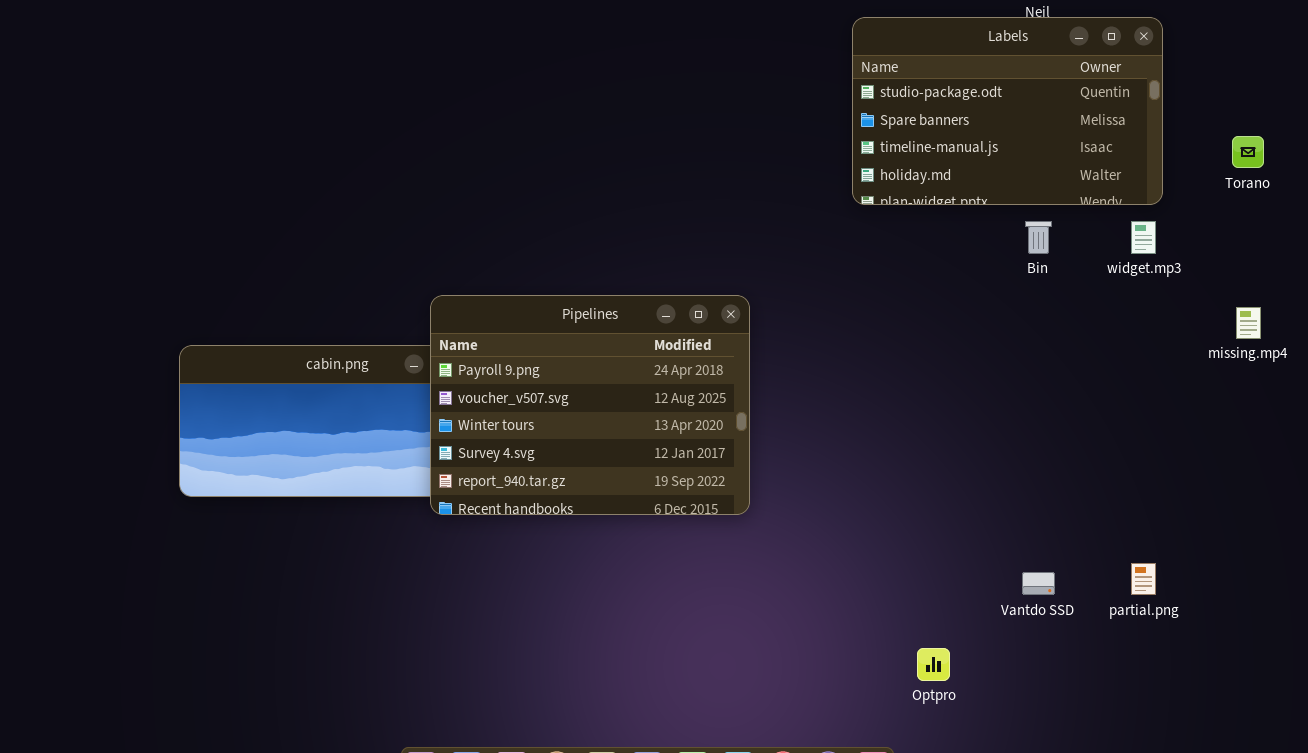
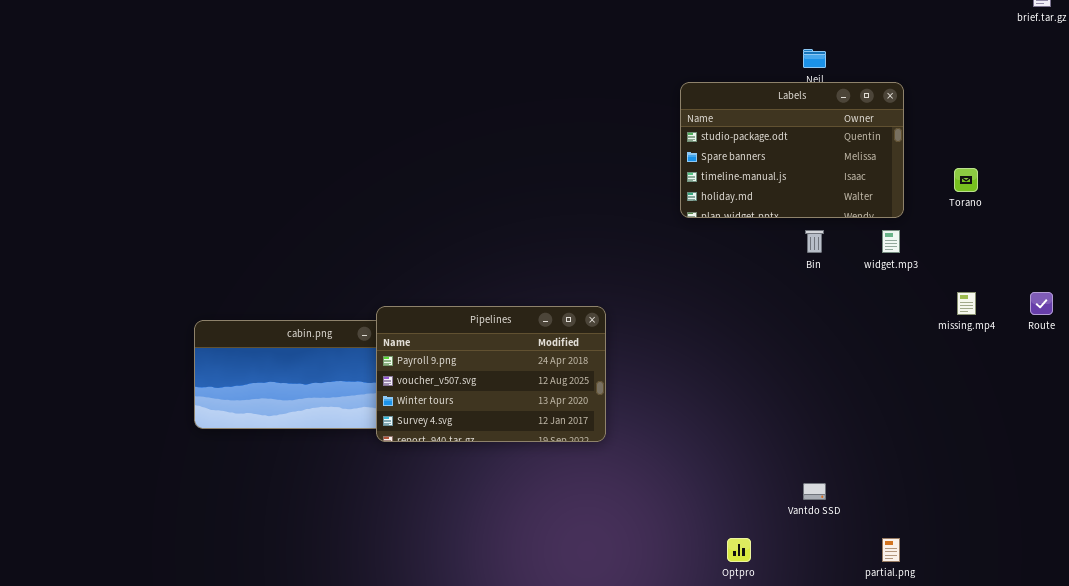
Pipelines: [430,295,750,515] -> [376,306,606,442], resized
partial.png: [1131,563,1156,595] -> [882,538,900,562], moved

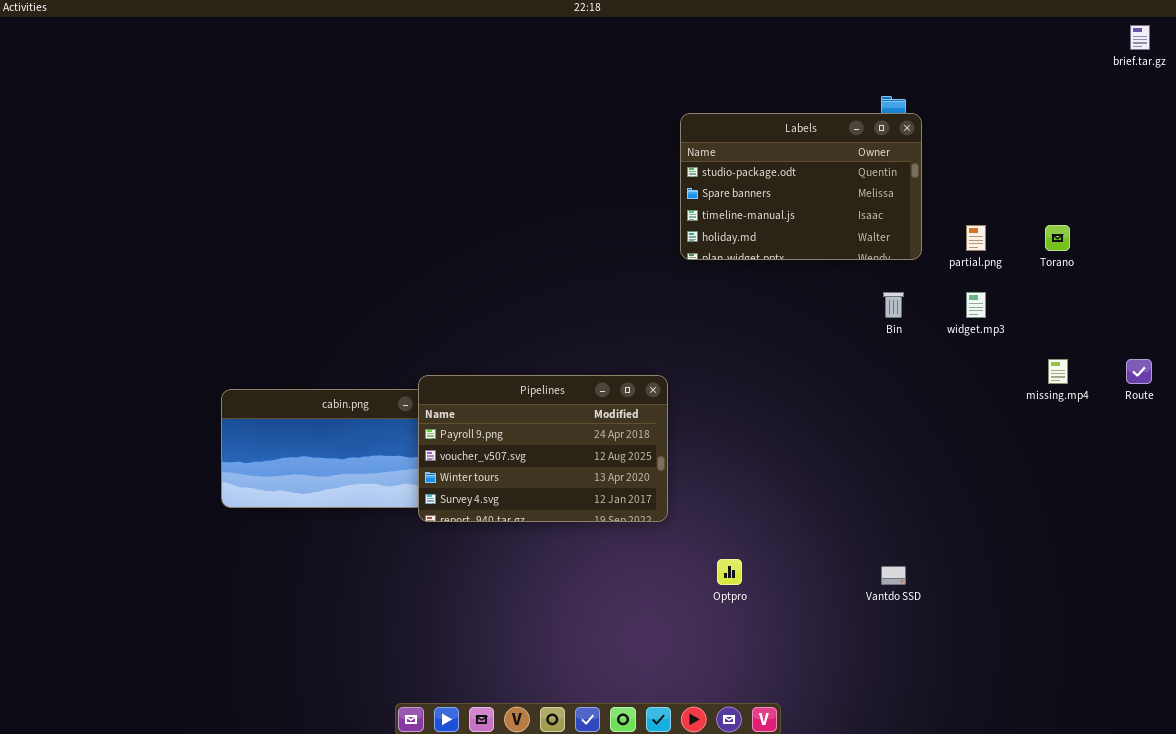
Labels: [680,82,904,218] -> [680,113,922,260], moved
Optpro: [727,538,751,562] -> [717,559,742,585], moved
partial.png: [882,538,900,562] -> [966,225,986,251], moved

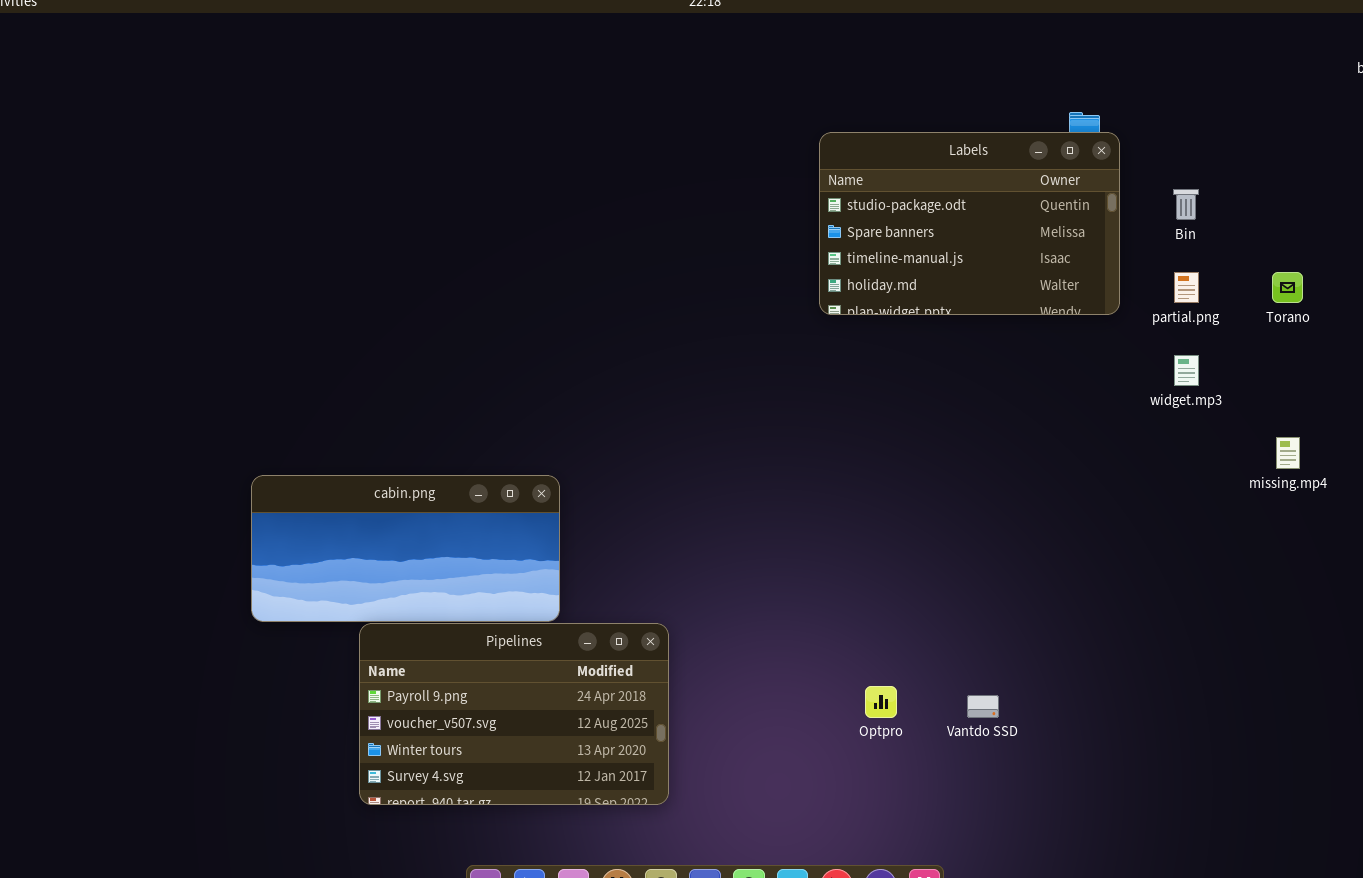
Bin: [883,292,904,318] -> [1173,189,1199,220], moved
Pipelines: [418,375,668,522] -> [359,623,669,805], moved
Vantdo SSD: [881,566,906,585] -> [967,695,999,718], moved

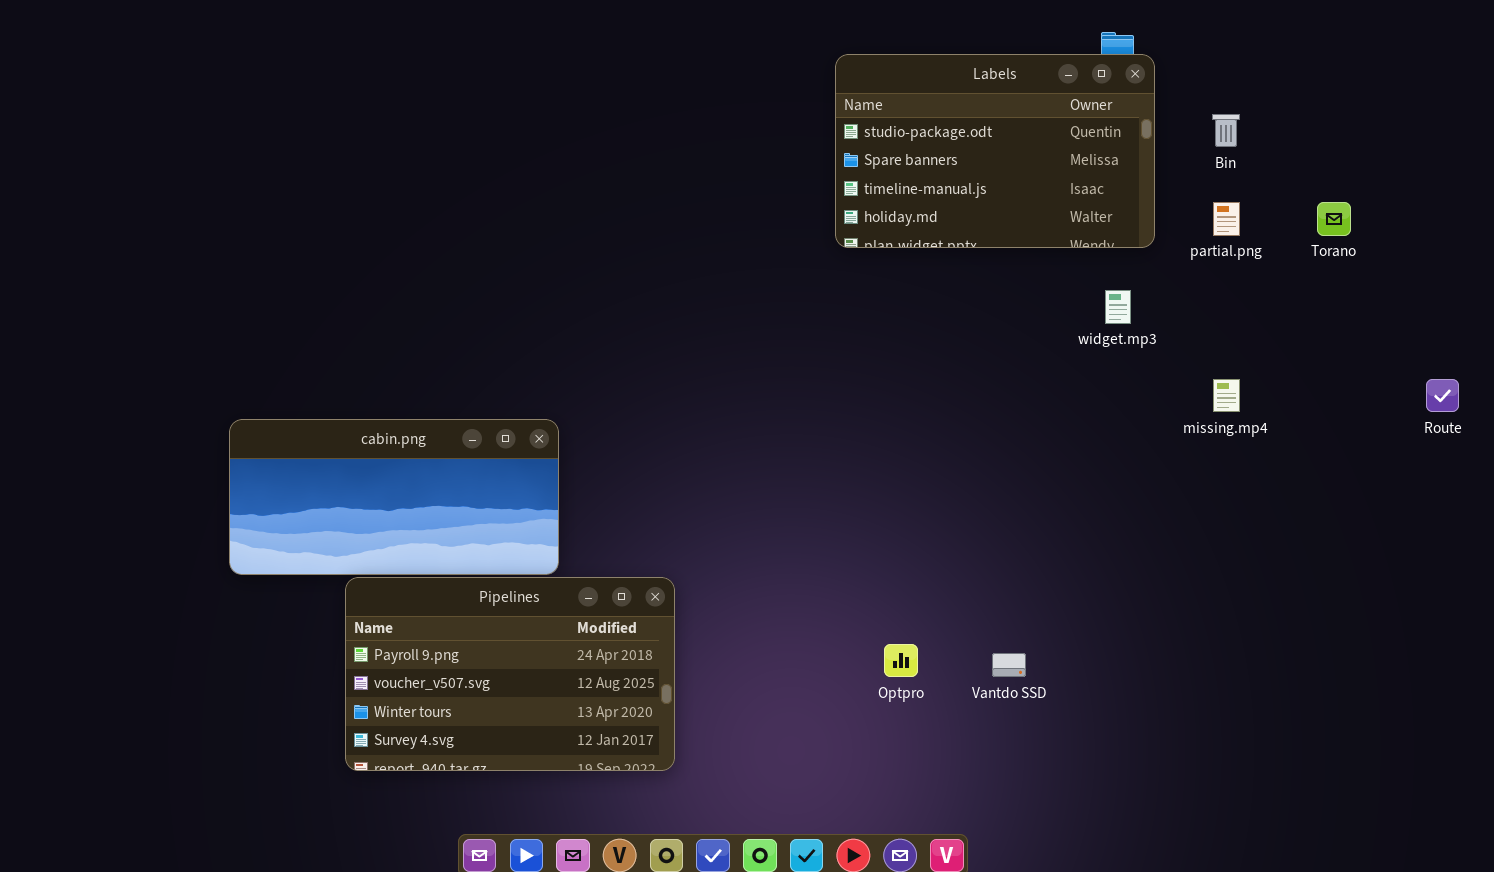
widget.mp3: [1174,355,1199,386] -> [1105,290,1131,324], moved
missing.mp4: [1276,437,1300,469] -> [1213,379,1240,412], moved

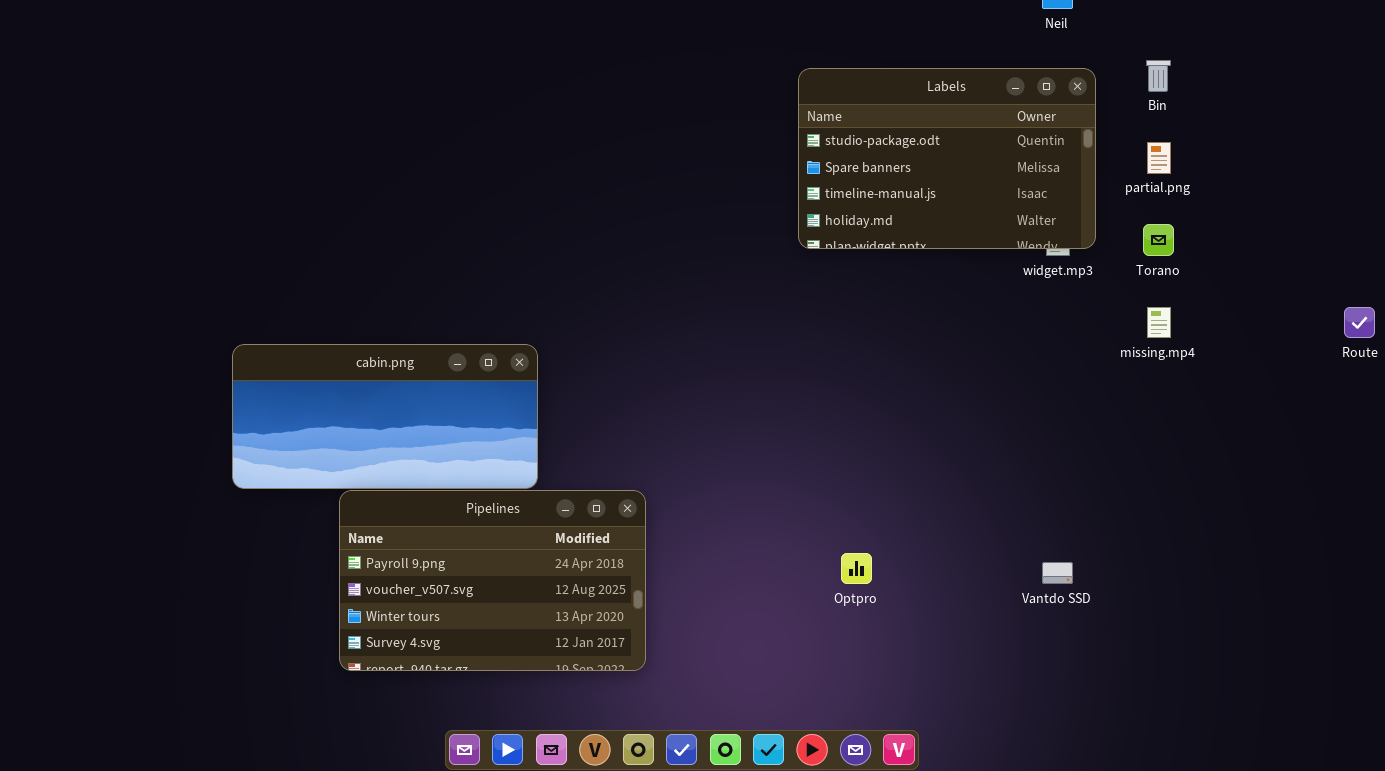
Labels: [835,54,1155,248] -> [798,68,1096,249], moved
Torano: [1317,202,1351,236] -> [1143,224,1174,256], moved
Vantdo SSD: [992,653,1026,677] -> [1042,562,1073,584], moved

